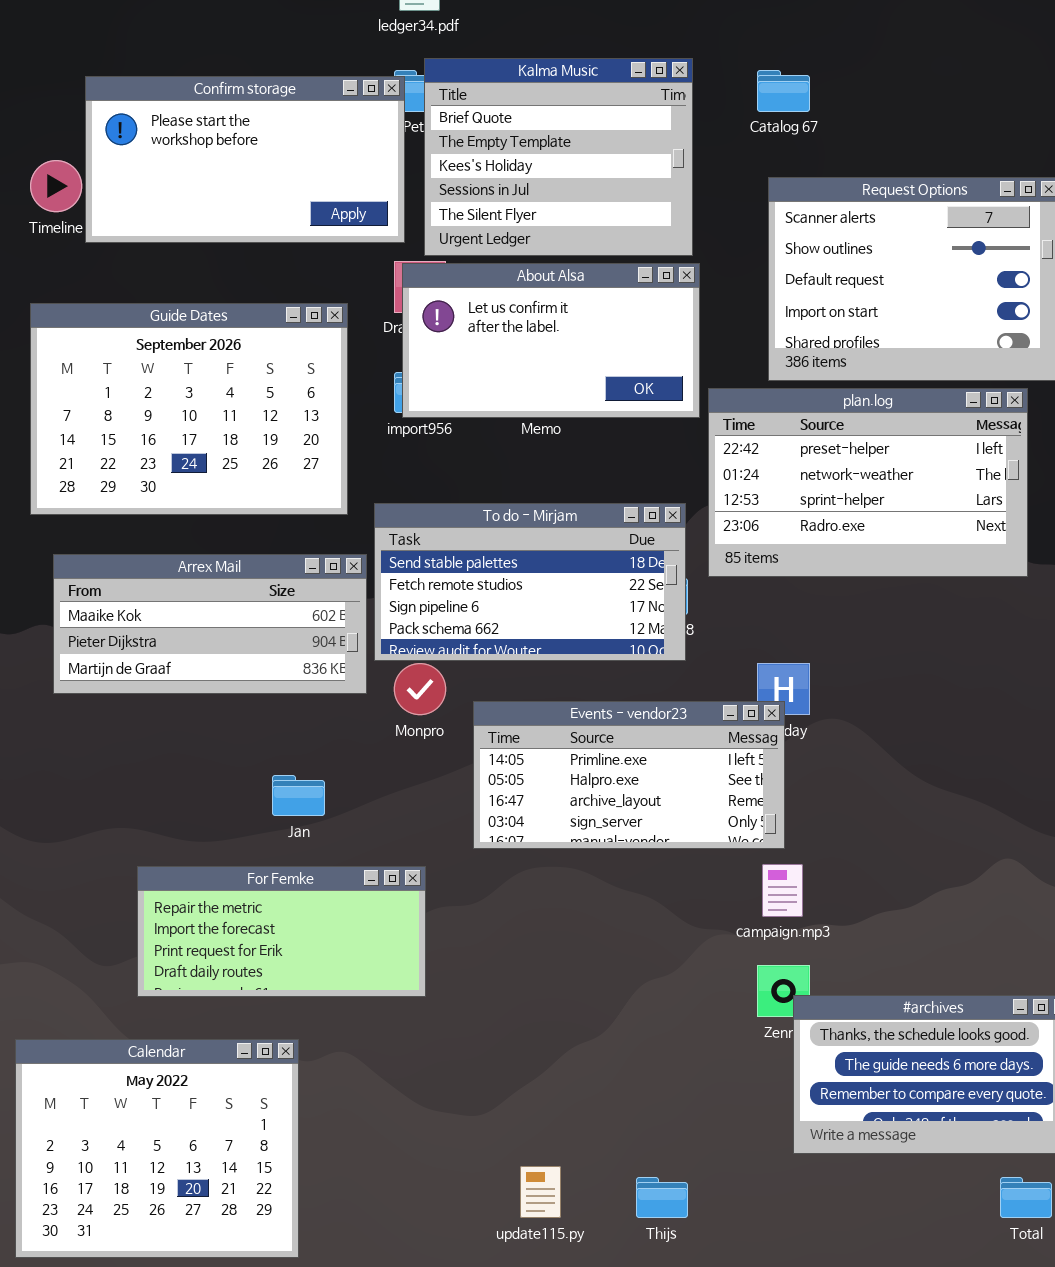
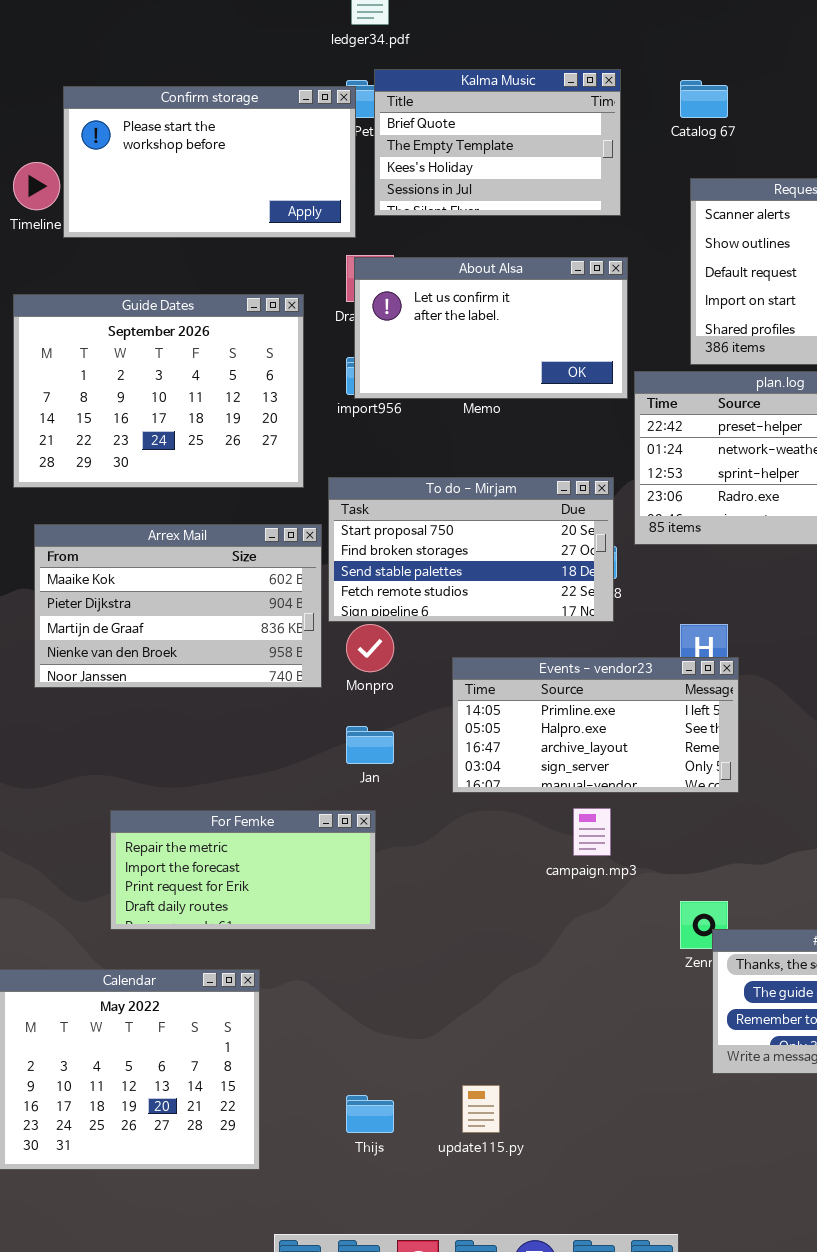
Kalma Music: [424,58,693,256] -> [374,69,621,216], resized
To do - Mirjam: [374,503,686,661] -> [328,477,614,622], scrolled up 2 rows
Arrex Mail: [53,554,367,694] -> [34,524,322,688], resized
Events - vendor23: [473,701,785,849] -> [452,657,739,793], moved
Jan: [272,775,325,816] -> [346,726,394,764], moved
campaign.mp3: [762,864,803,917] -> [573,808,611,856], moved
Thijs: [636,1177,688,1218] -> [346,1095,394,1133], moved

